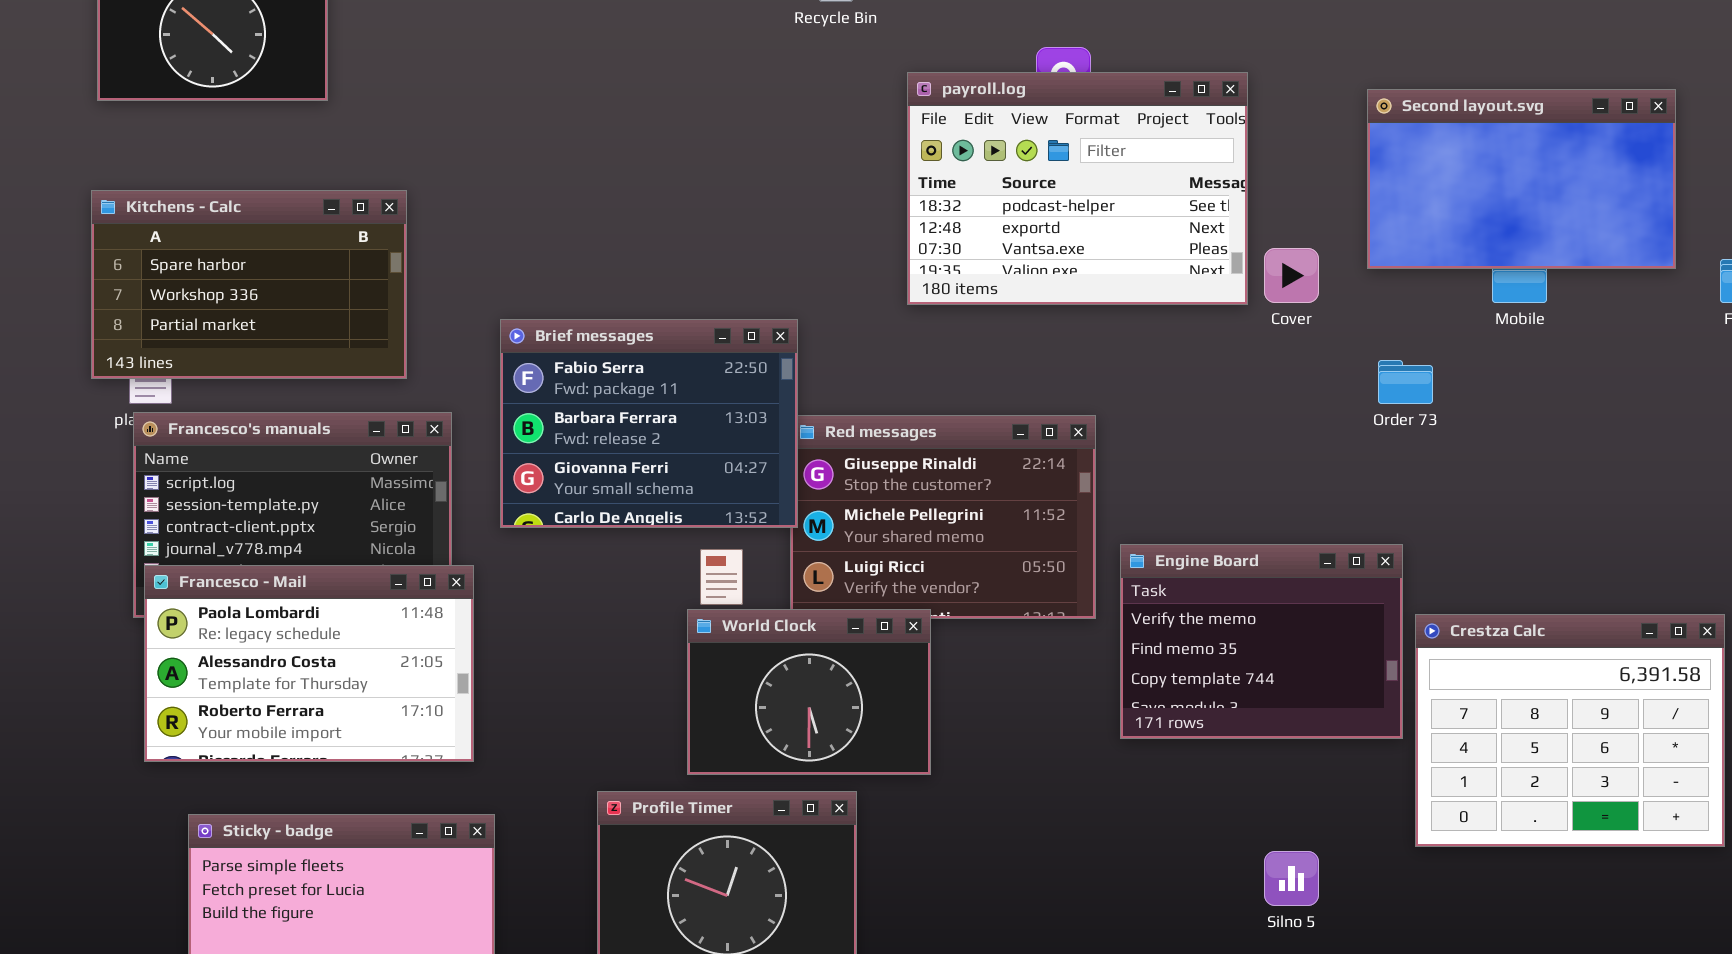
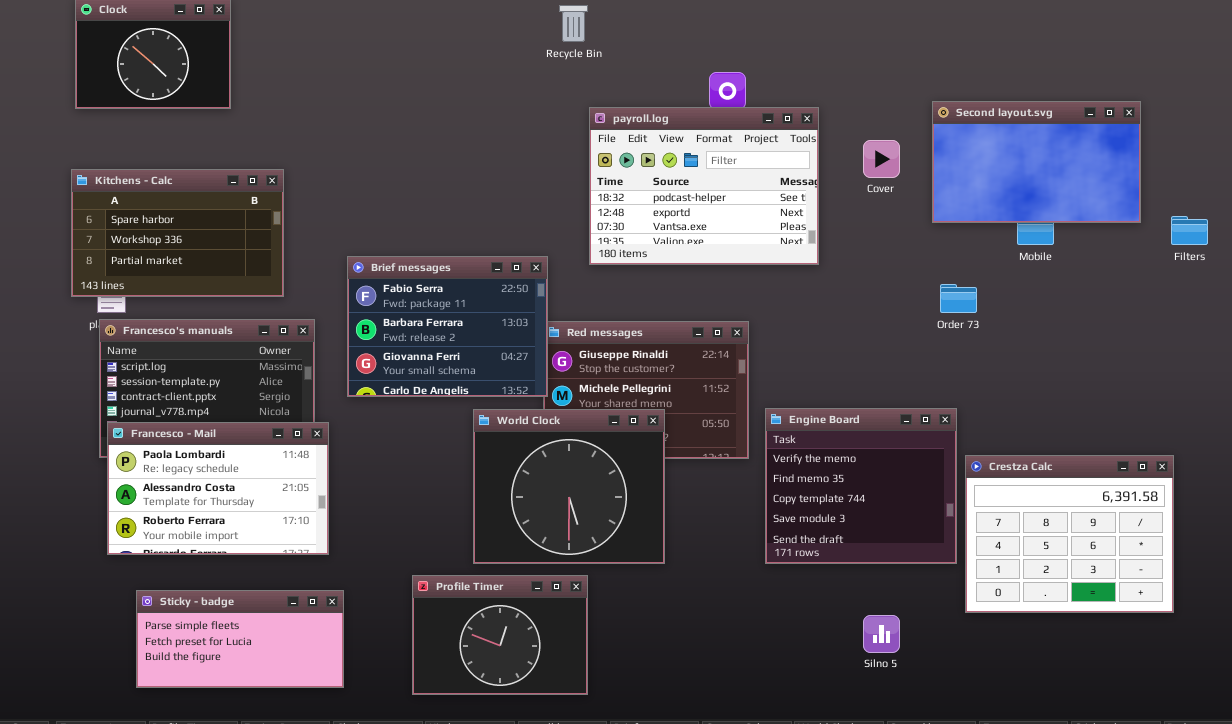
payroll.log: [907,72,1248,305] -> [589,107,819,265], moved
Cover: [1264,248,1319,303] -> [863,140,900,178], moved
Engine Board: [1120,544,1403,739] -> [765,408,957,564], resized
World Clock: [687,609,931,775] -> [473,409,665,564], resized

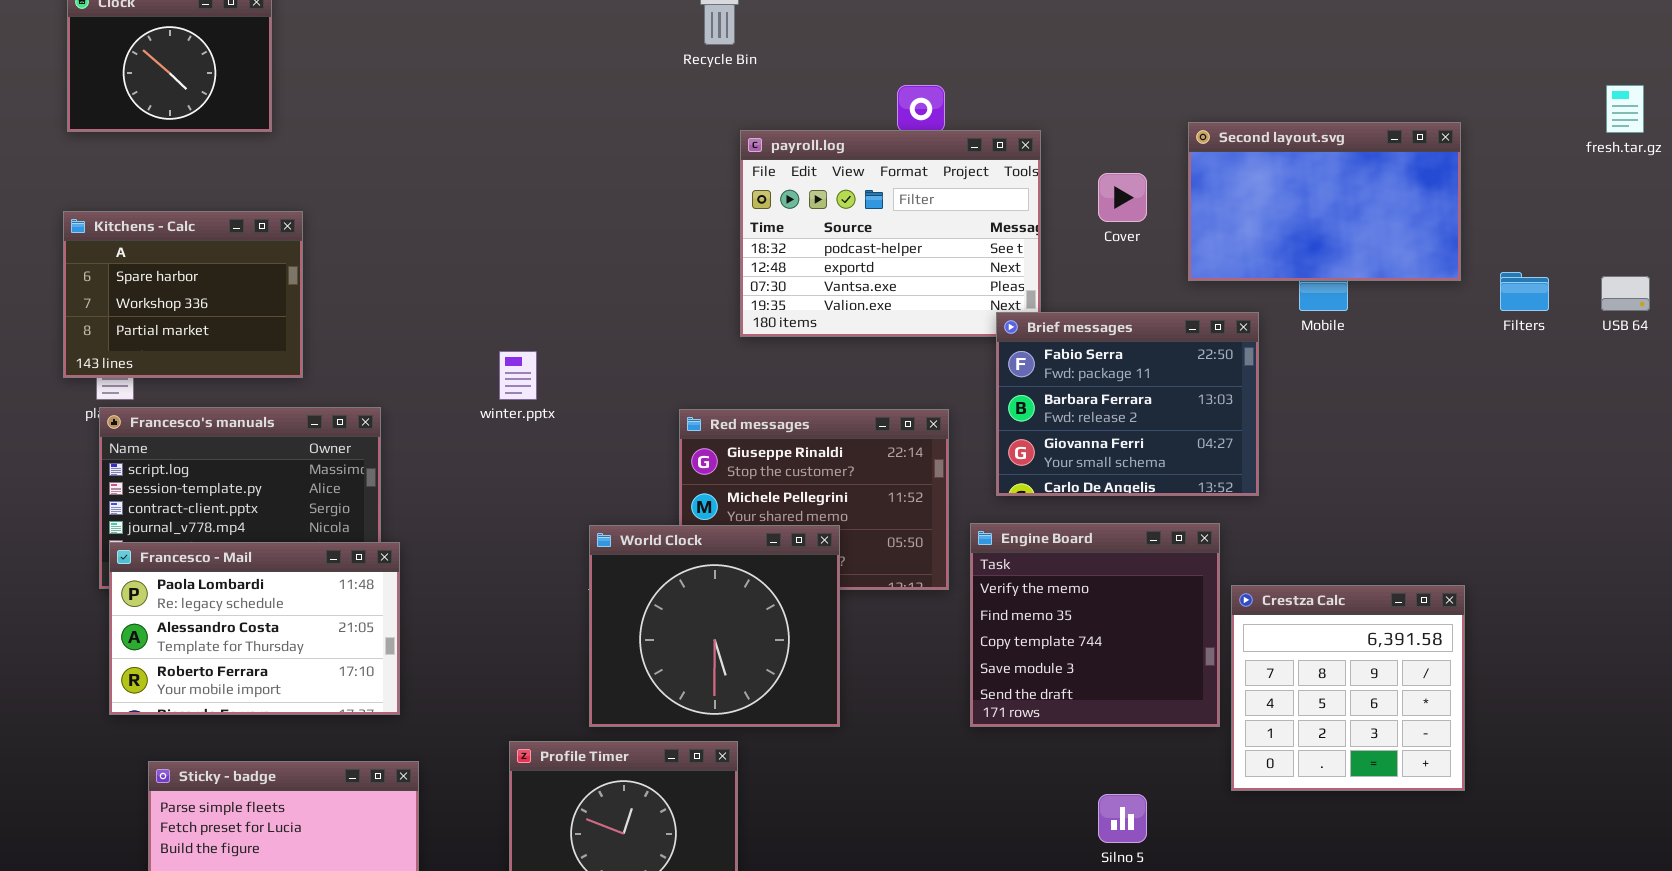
Kitchens - Calc: [71,169,284,297] -> [63,211,303,378], resized
Brief messages: [347,256,548,397] -> [996,312,1259,496], moved
Crestza Calc: [965,455,1174,613] -> [1231,585,1465,791], resized

